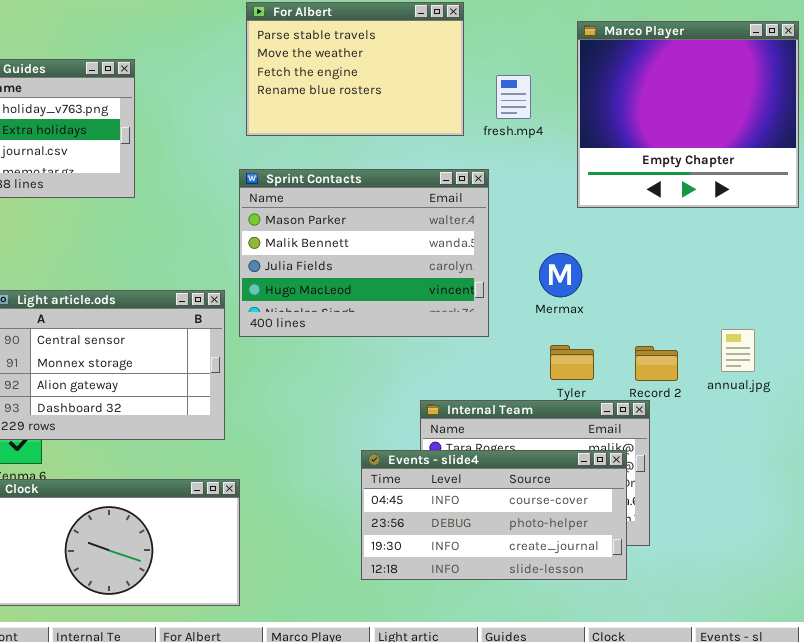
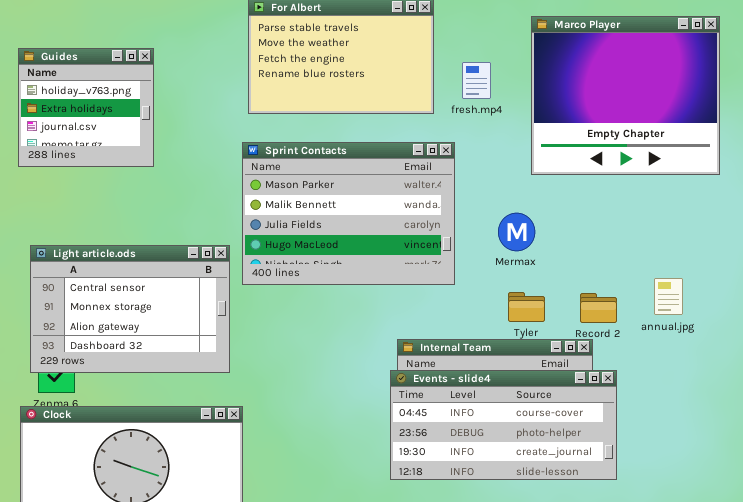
Events - slide4: [361,450,627,580] -> [390,370,617,480], moved

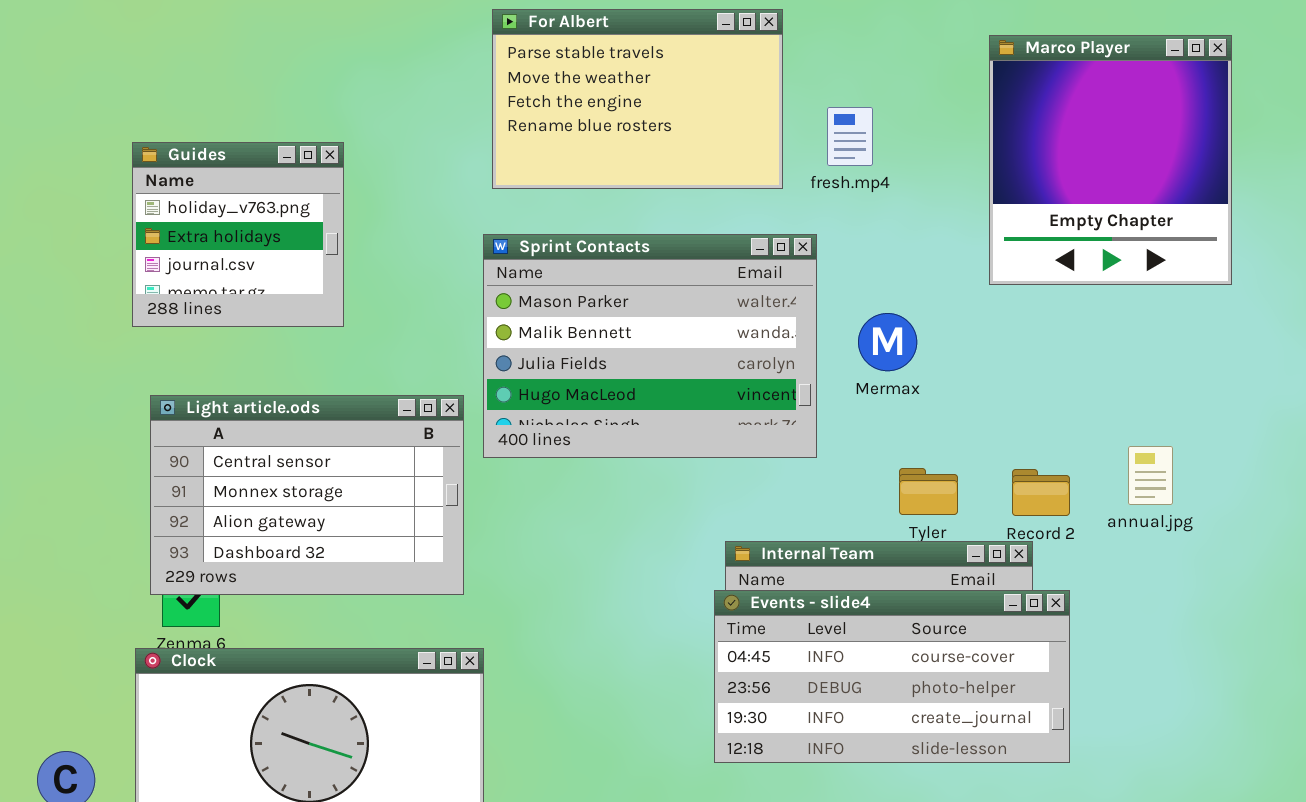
Marco Player: [531,16,720,175] -> [989,35,1232,285], resized
Guides: [18,48,154,167] -> [132,142,344,327], moved
Mermax: [498,213,535,251] -> [858,313,917,371], moved

